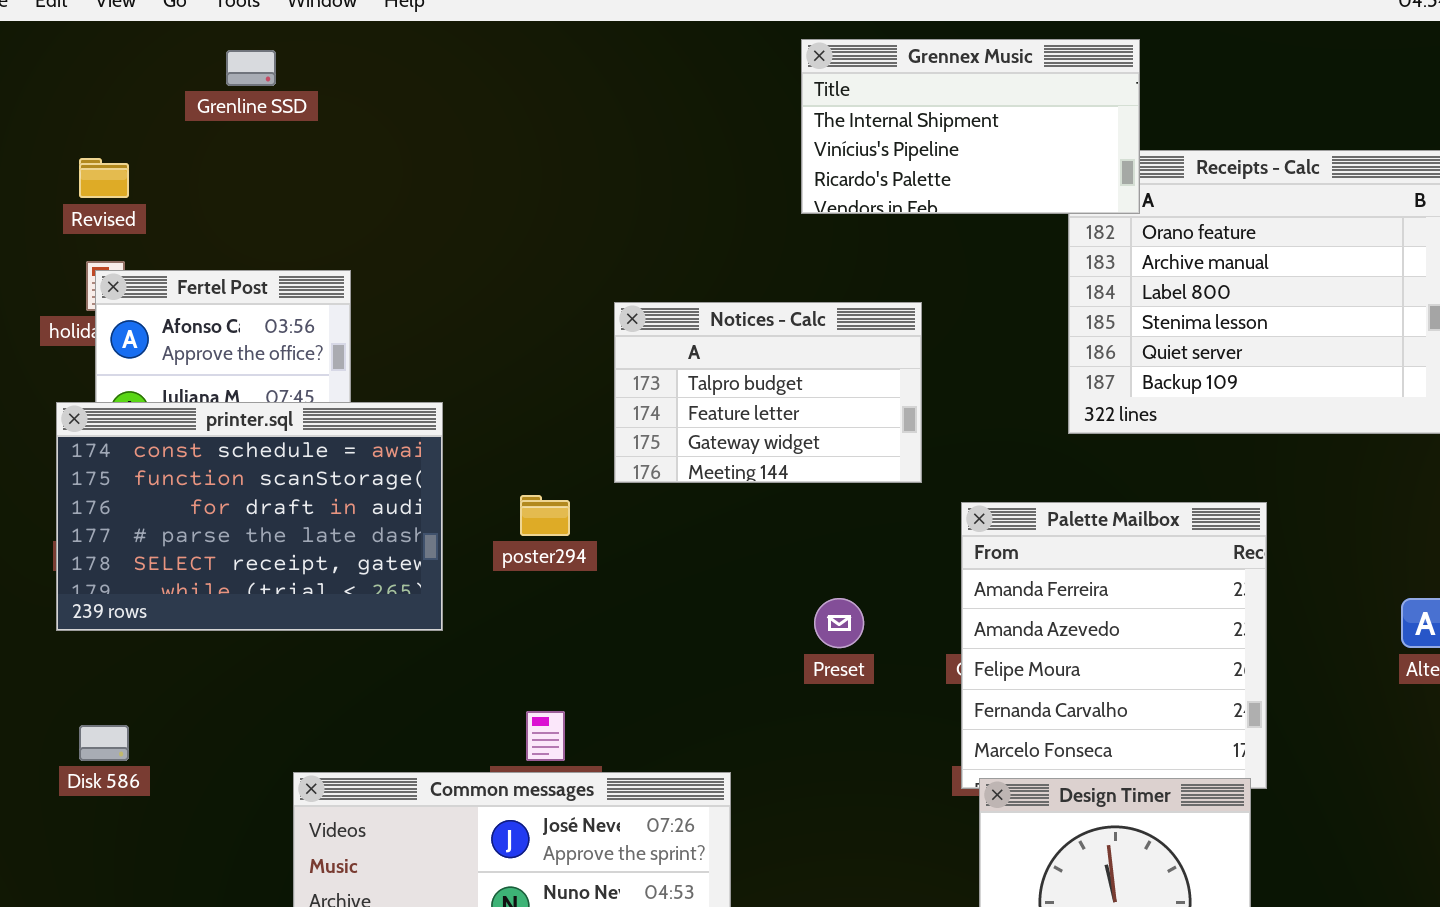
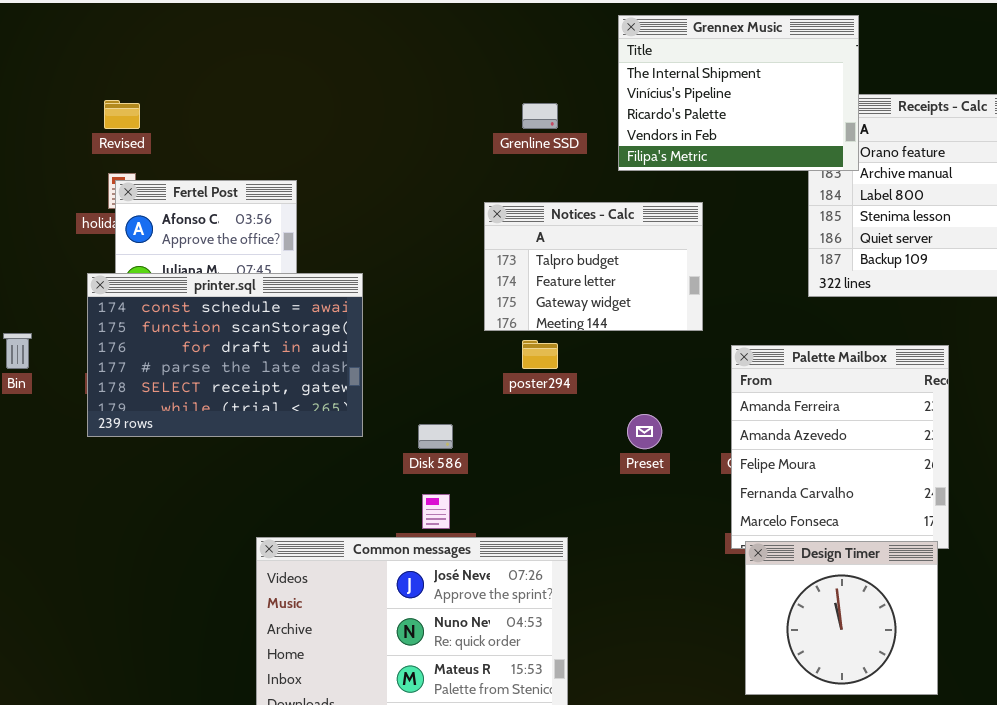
Grennex Music: [801,39,1140,214] -> [618,15,859,171], resized
Grenline SSD: [226,50,276,86] -> [522,103,558,129], moved
poster294: [520,495,570,536] -> [522,340,558,369], moved
Disk 586: [79,725,129,761] -> [418,424,453,449], moved

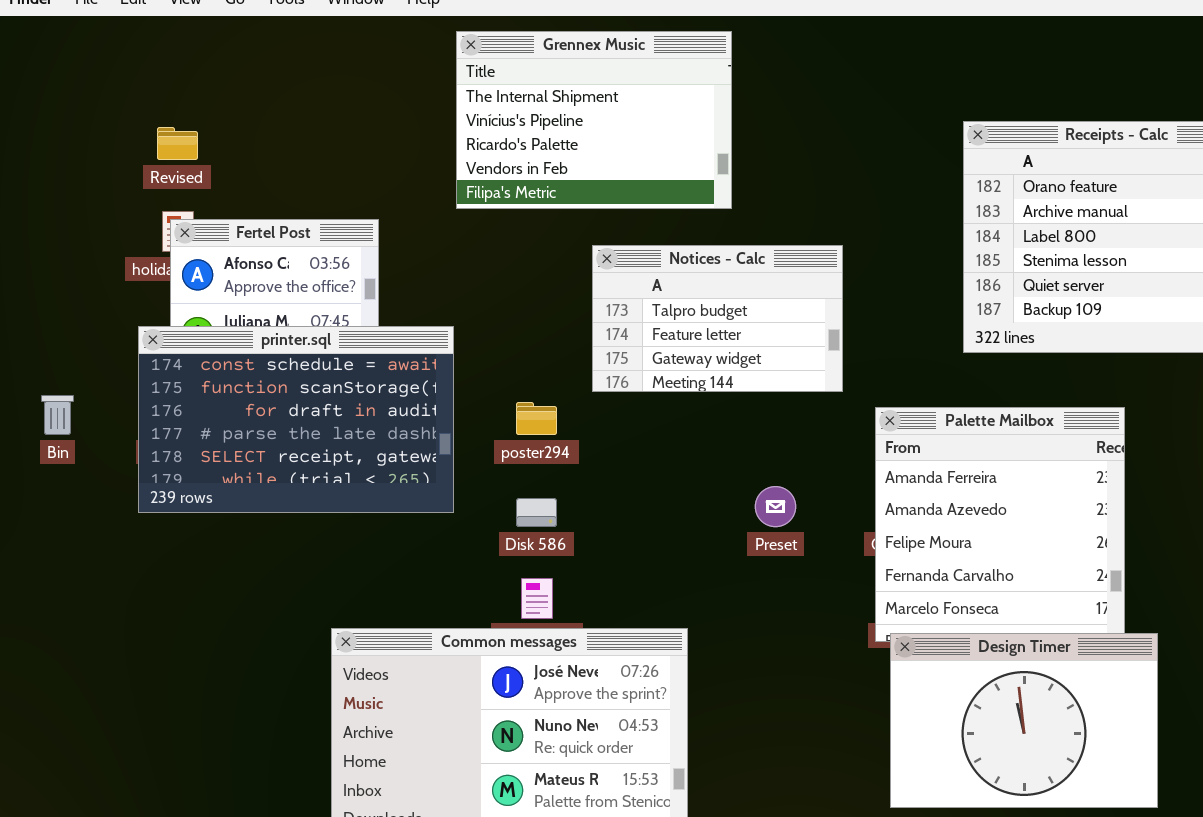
Grennex Music: [618,15,859,171] -> [456,31,732,209], moved
poster294: [522,340,558,369] -> [516,402,557,435], moved
Design Timer: [745,541,938,695] -> [890,633,1158,808], resized

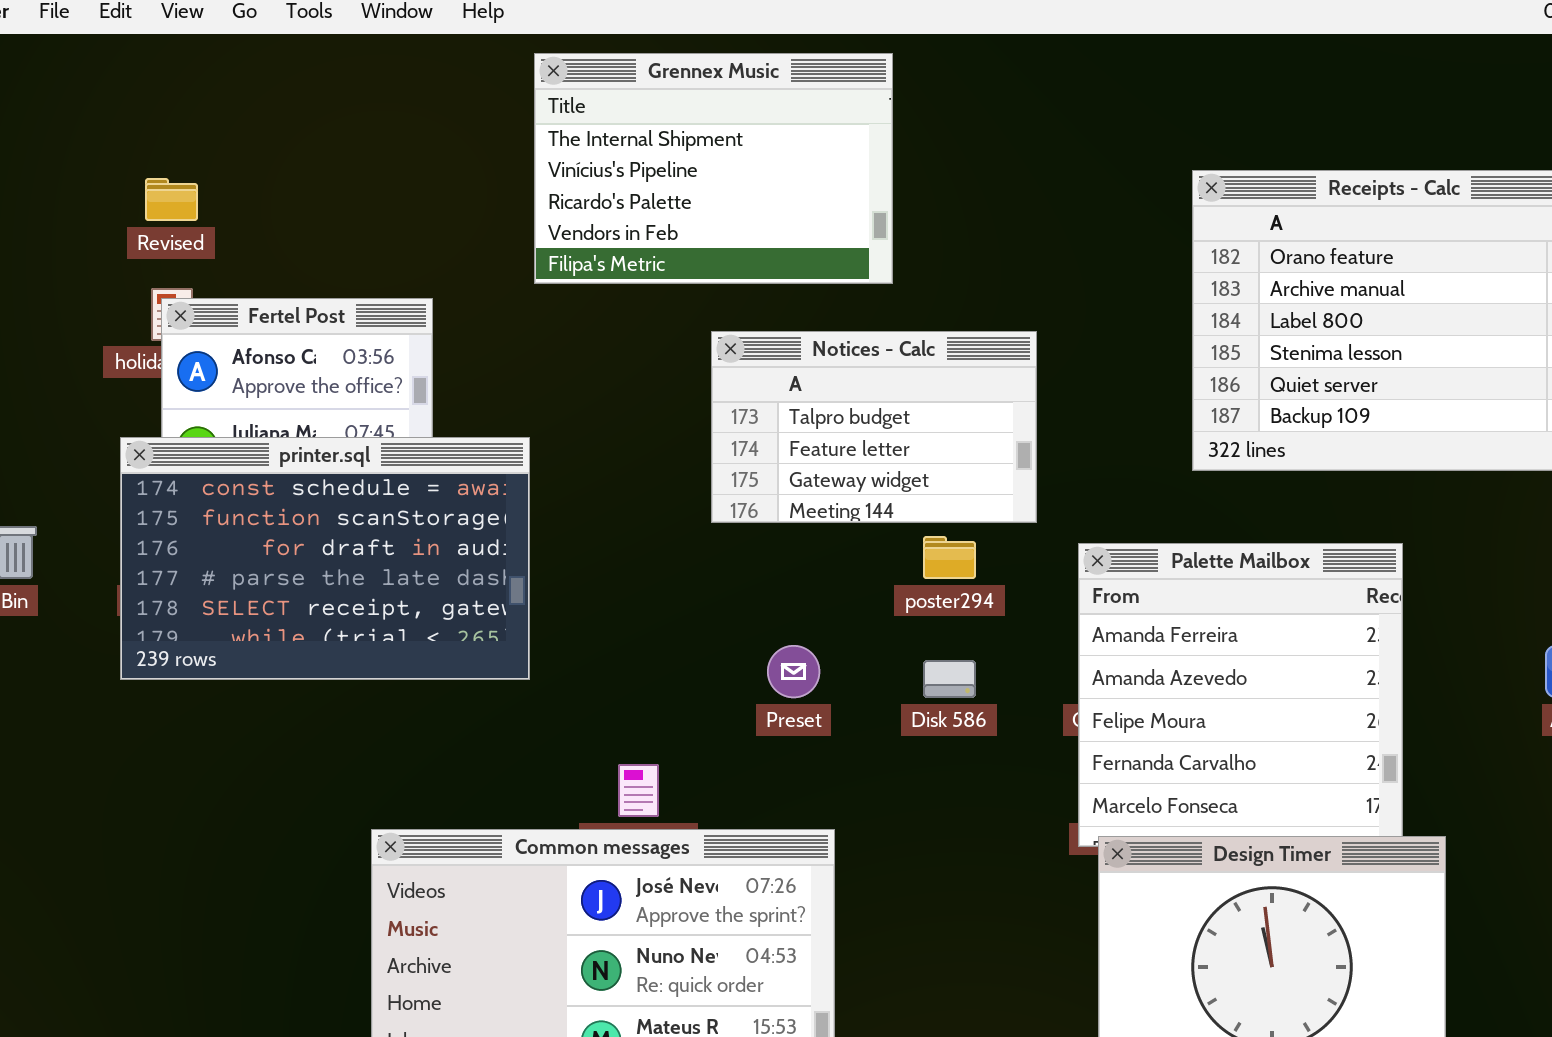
poster294: [516,402,557,435] -> [923,536,976,579], moved
Preset: [755,486,796,527] -> [767,645,820,698], moved
Disk 586: [516,498,557,527] -> [923,660,976,698], moved

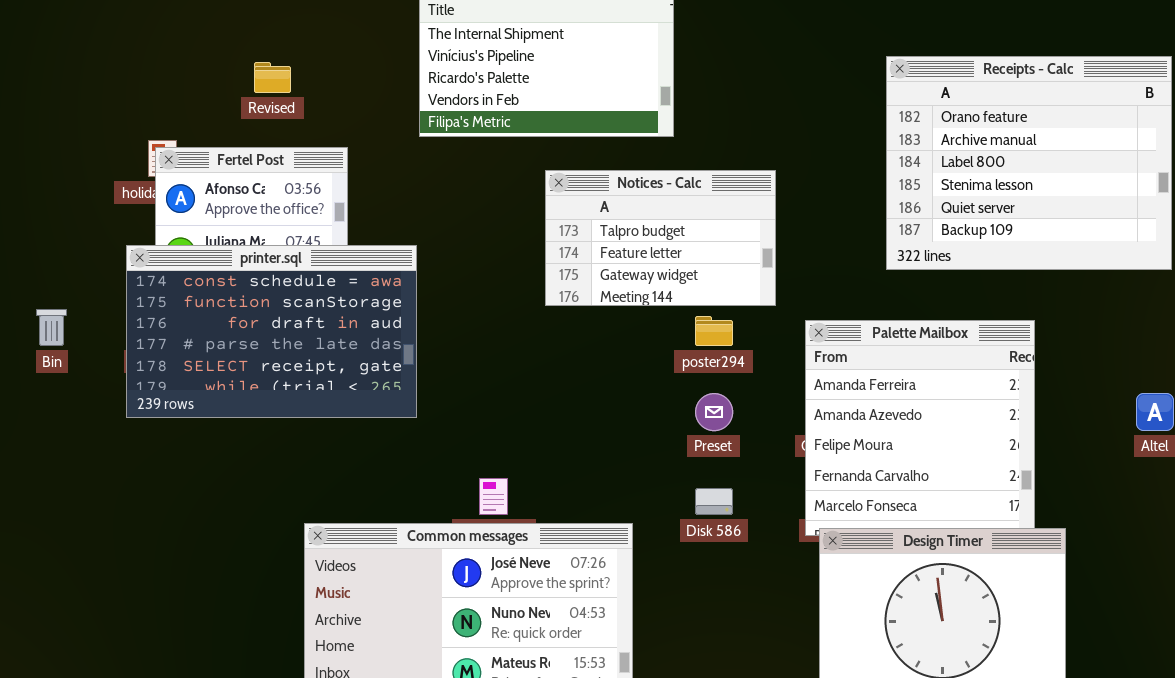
Revised: [145,178,198,221] -> [254,62,291,93], moved
Preset: [767,645,820,698] -> [695,393,733,431], moved
Disk 586: [923,660,976,698] -> [695,488,733,515], moved

